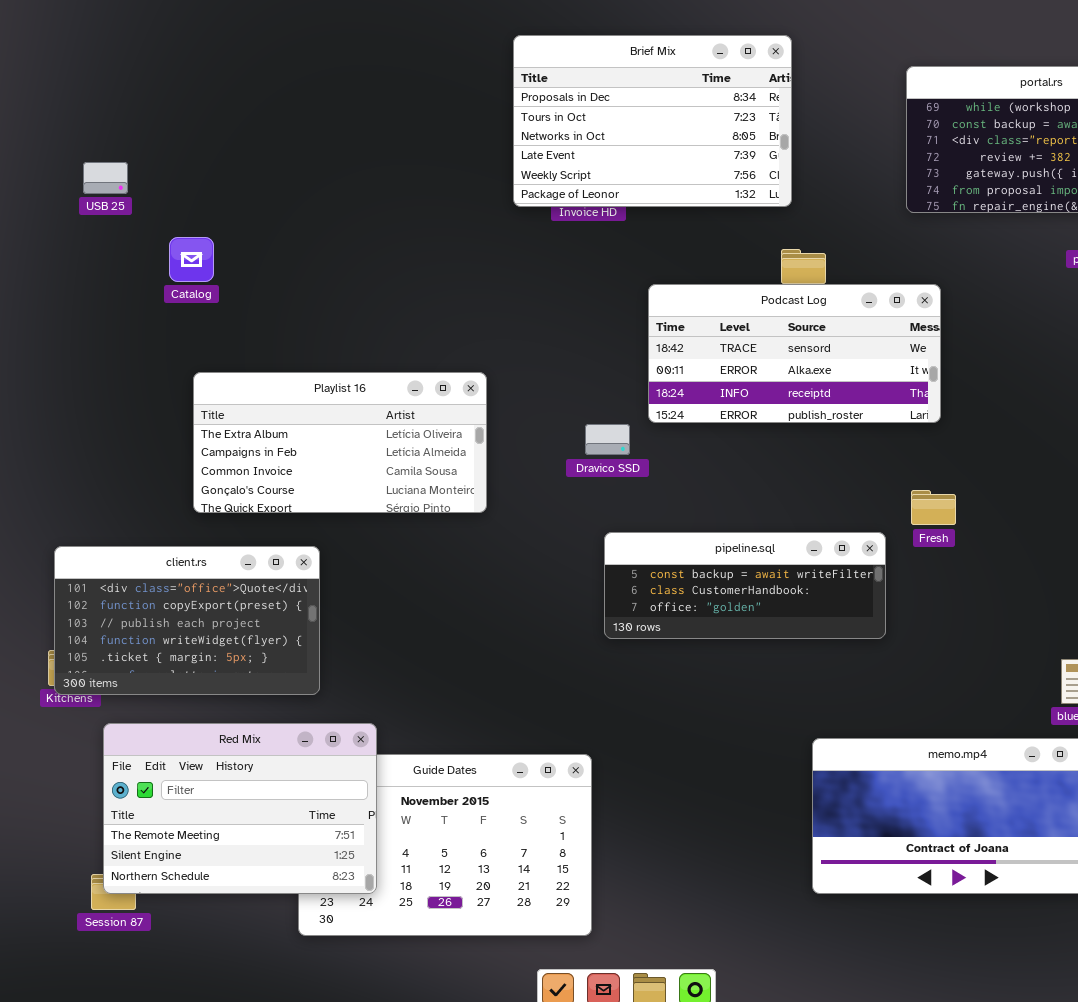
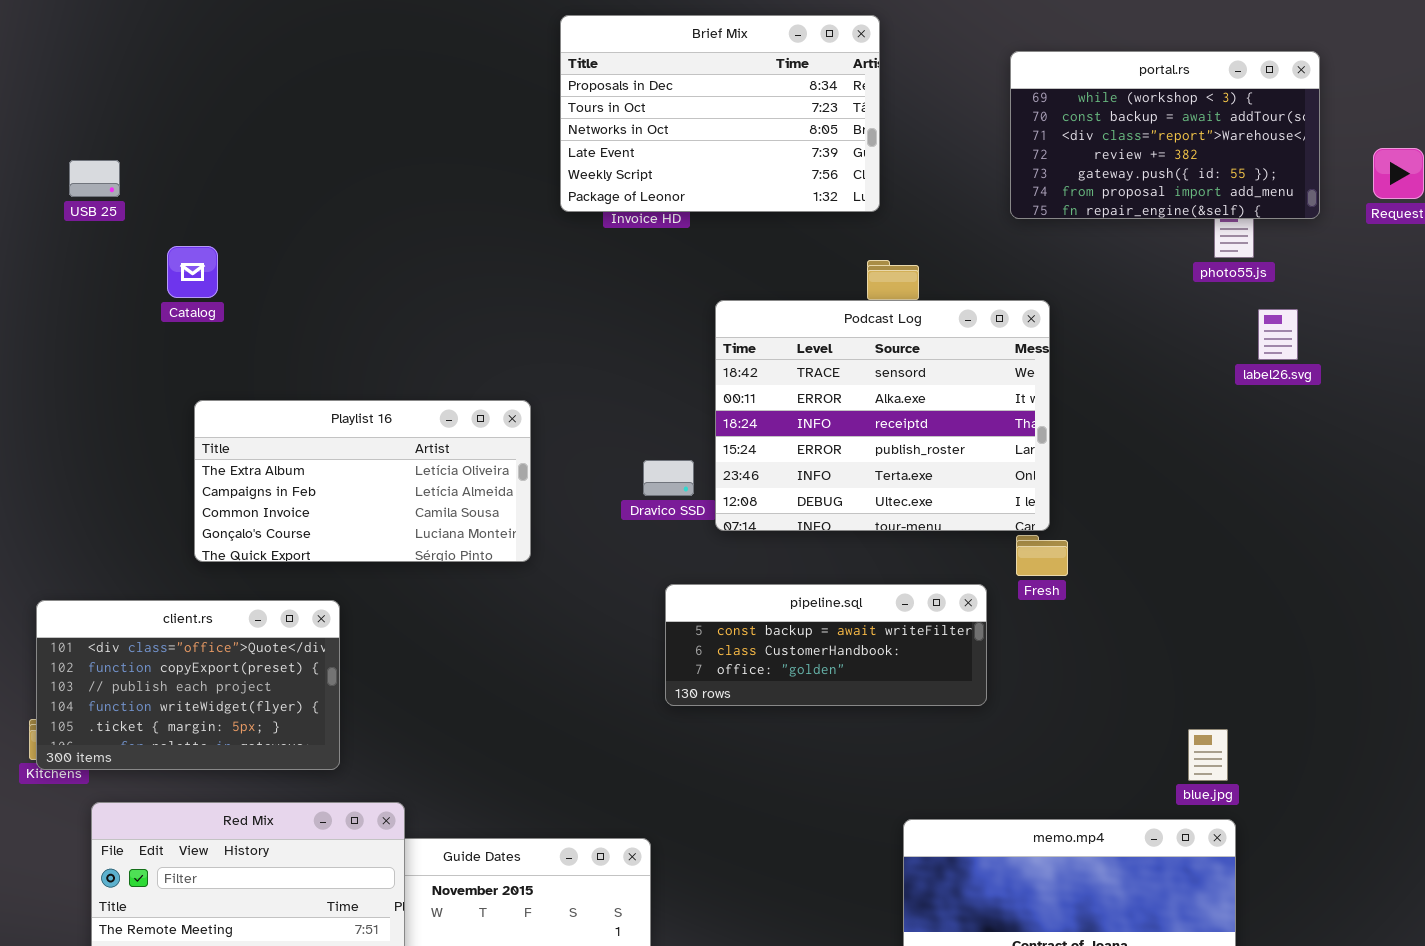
Podcast Log: [648,284,941,423] -> [715,300,1050,531], resized

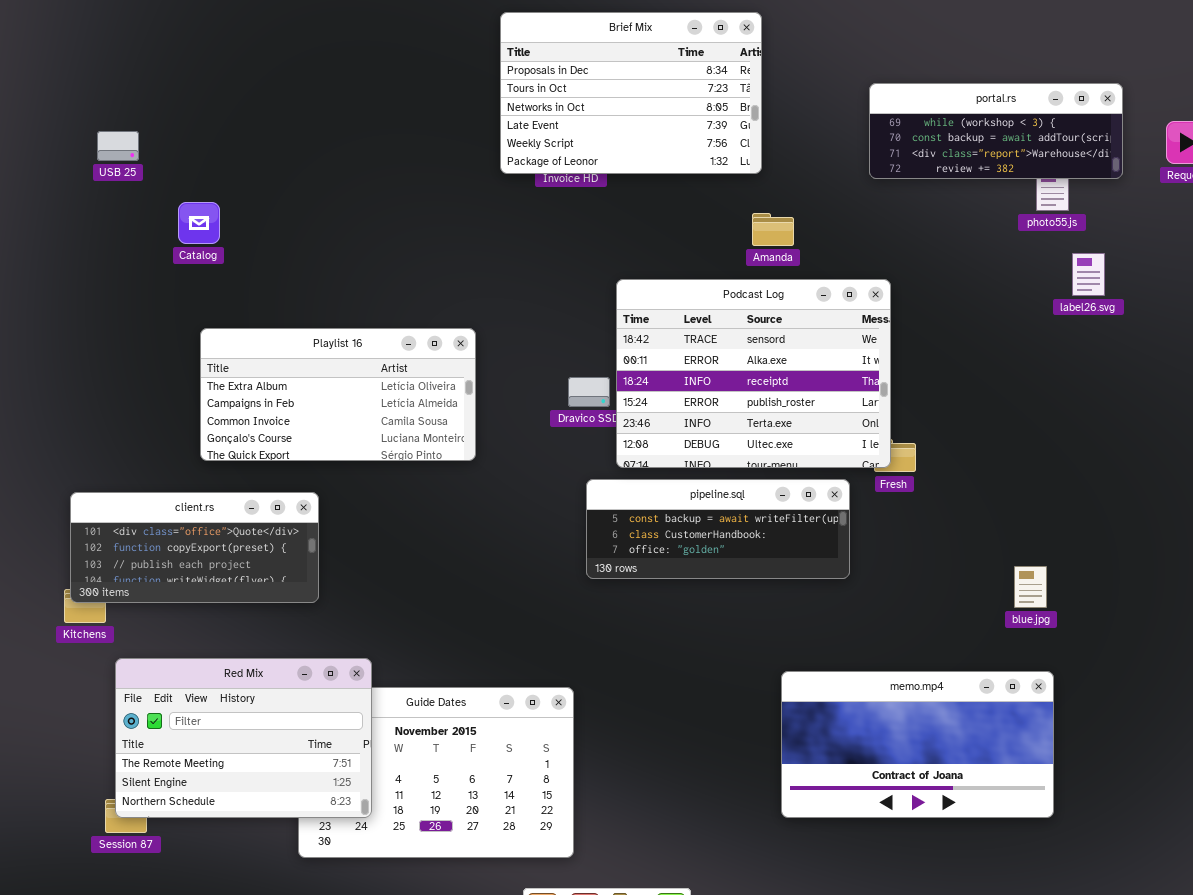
portal.rs: [1010,51,1320,219] -> [869,83,1123,179], resized
Podcast Log: [715,300,1050,531] -> [616,279,891,468], moved
client.rs: [36,600,340,770] -> [70,492,319,603], resized
blue.jpg: [1188,729,1228,781] -> [1014,566,1047,608], moved

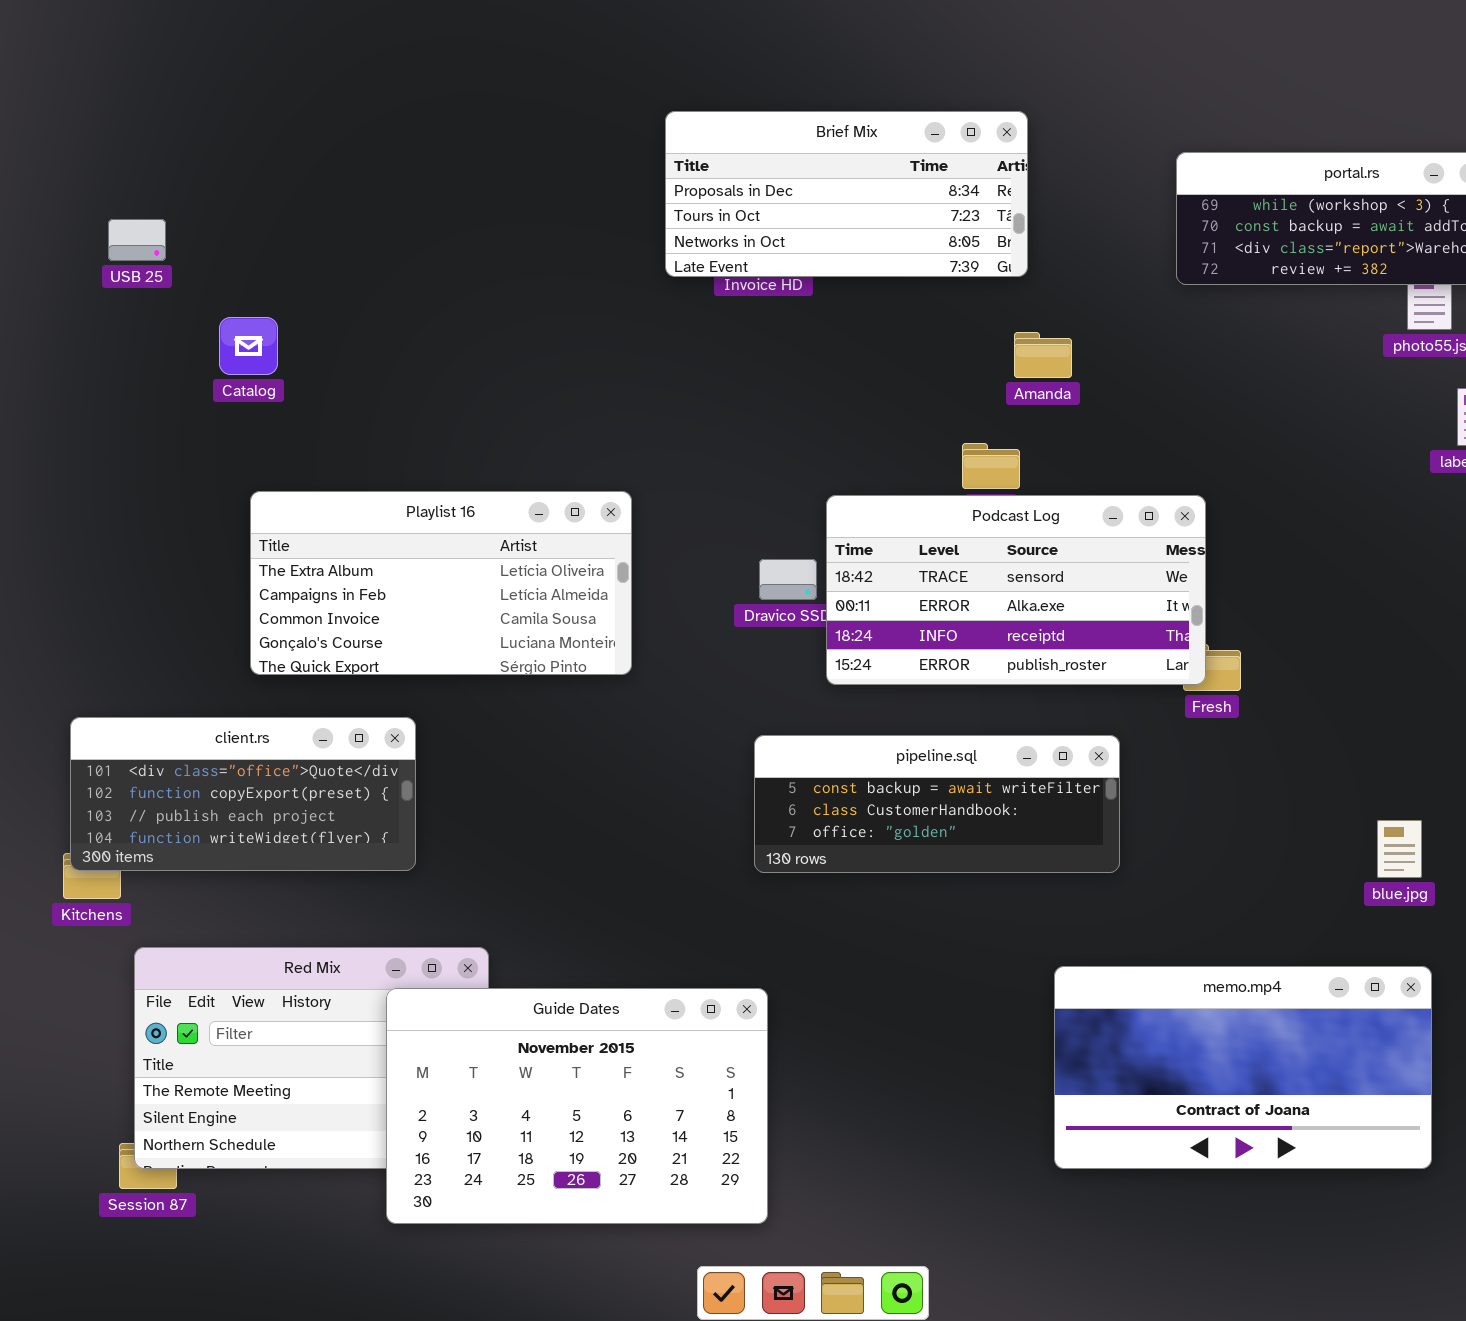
Brief Mix: [500,12,762,174] -> [665,111,1028,277], resized
Podcast Log: [616,279,891,468] -> [826,495,1206,685], resized
pipeline.sql: [586,479,850,579] -> [754,735,1120,873], moved
Guide Dates: [298,687,574,858] -> [386,988,768,1224], raised

